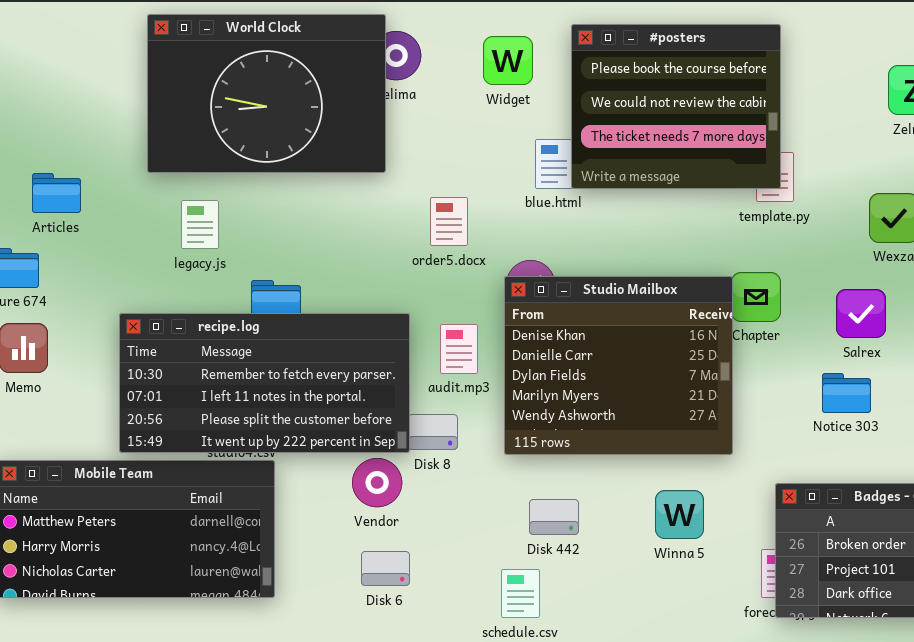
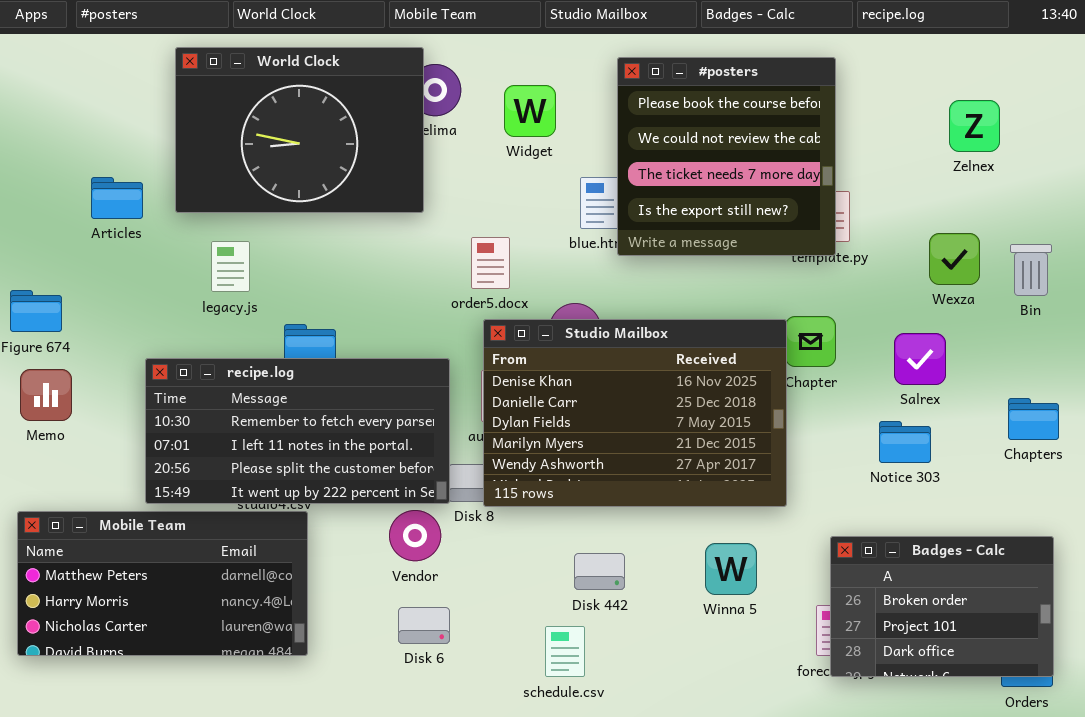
#posters: [571,24,781,189] -> [617,57,836,256], resized
Widget: [483,36,533,85] -> [504,85,556,137], moved
Articles: [32,173,81,213] -> [91,177,143,219], moved
Studio Mailbox: [504,276,733,455] -> [483,319,787,507], resized

